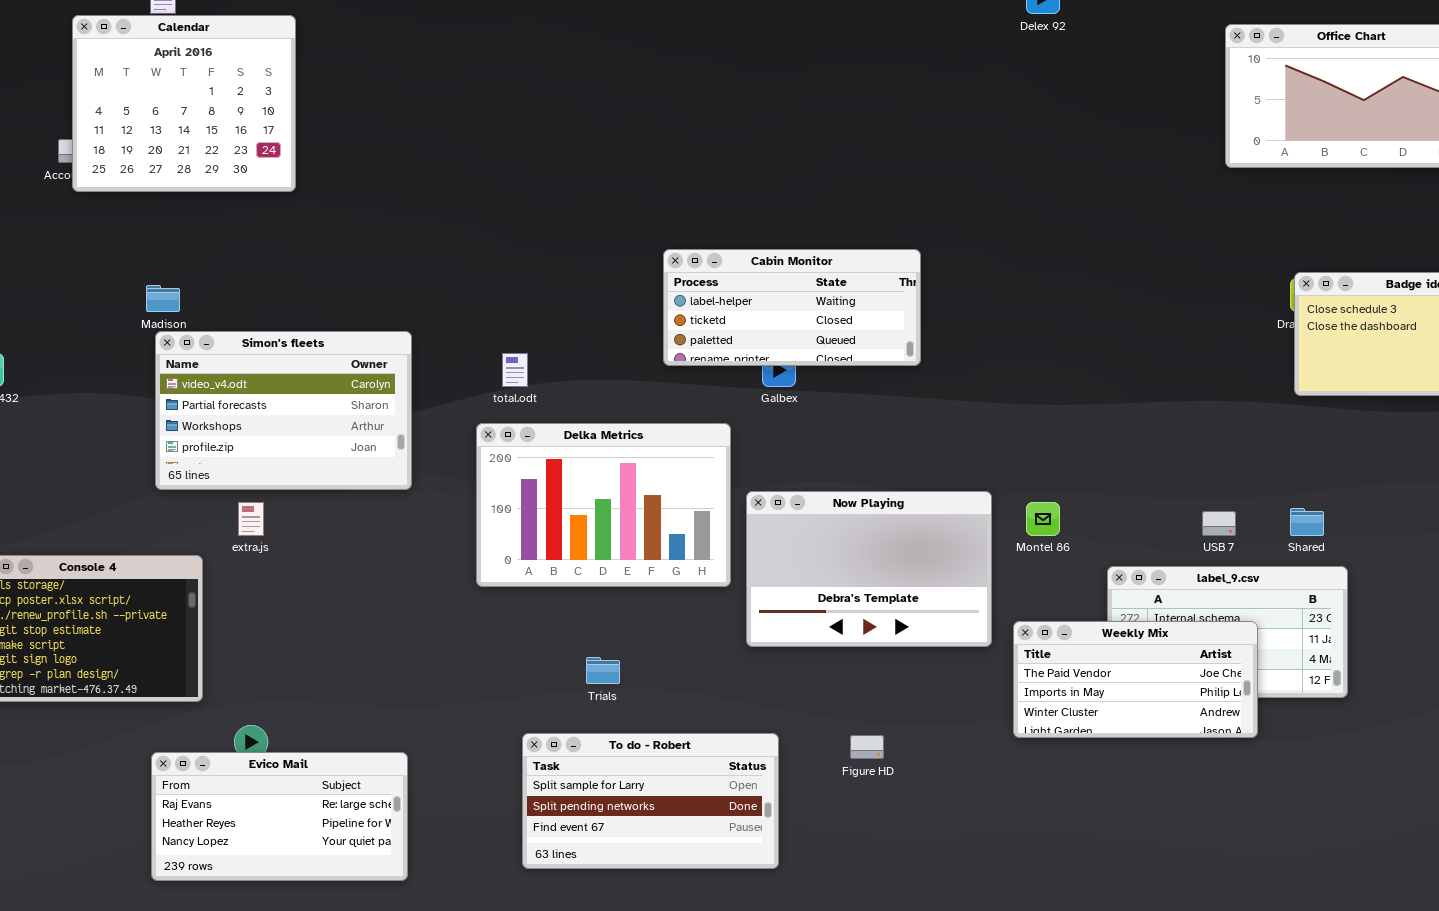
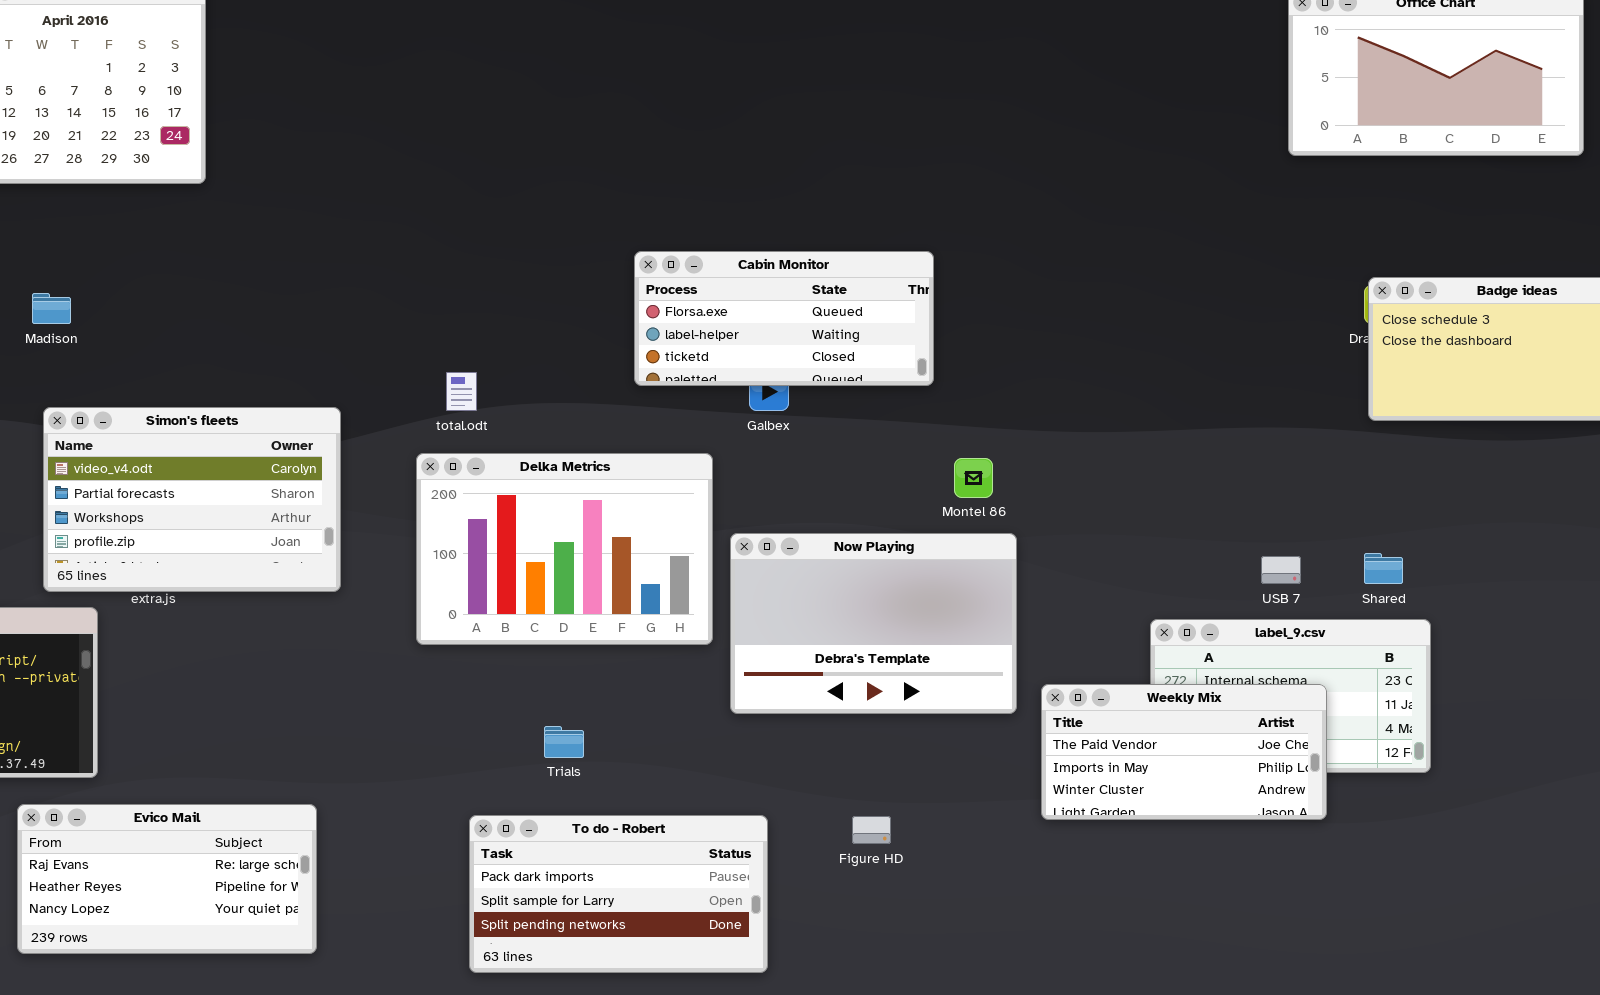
Cabin Monitor: [663,249,921,366] -> [634,251,934,386], scrolled up 1 row
Simon's fleets: [155,331,412,490] -> [43,407,341,592], moved
Montel 86: [1026,502,1060,536] -> [954,458,993,498], moved
To do - Robert: [522,733,779,869] -> [469,815,768,973], scrolled up 1 row
Evico Mail: [151,752,408,881] -> [17,804,317,954], moved

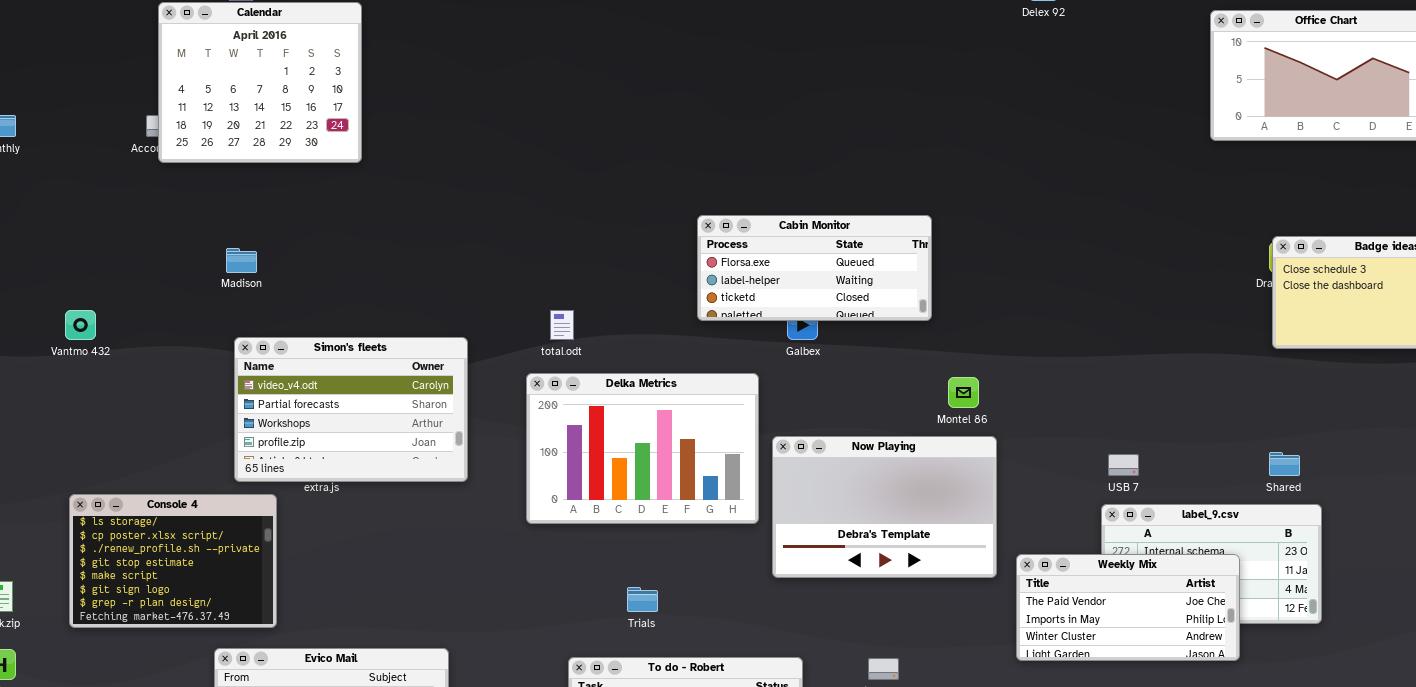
USB 7: [1261,556,1301,584] -> [1108,454,1139,476], moved

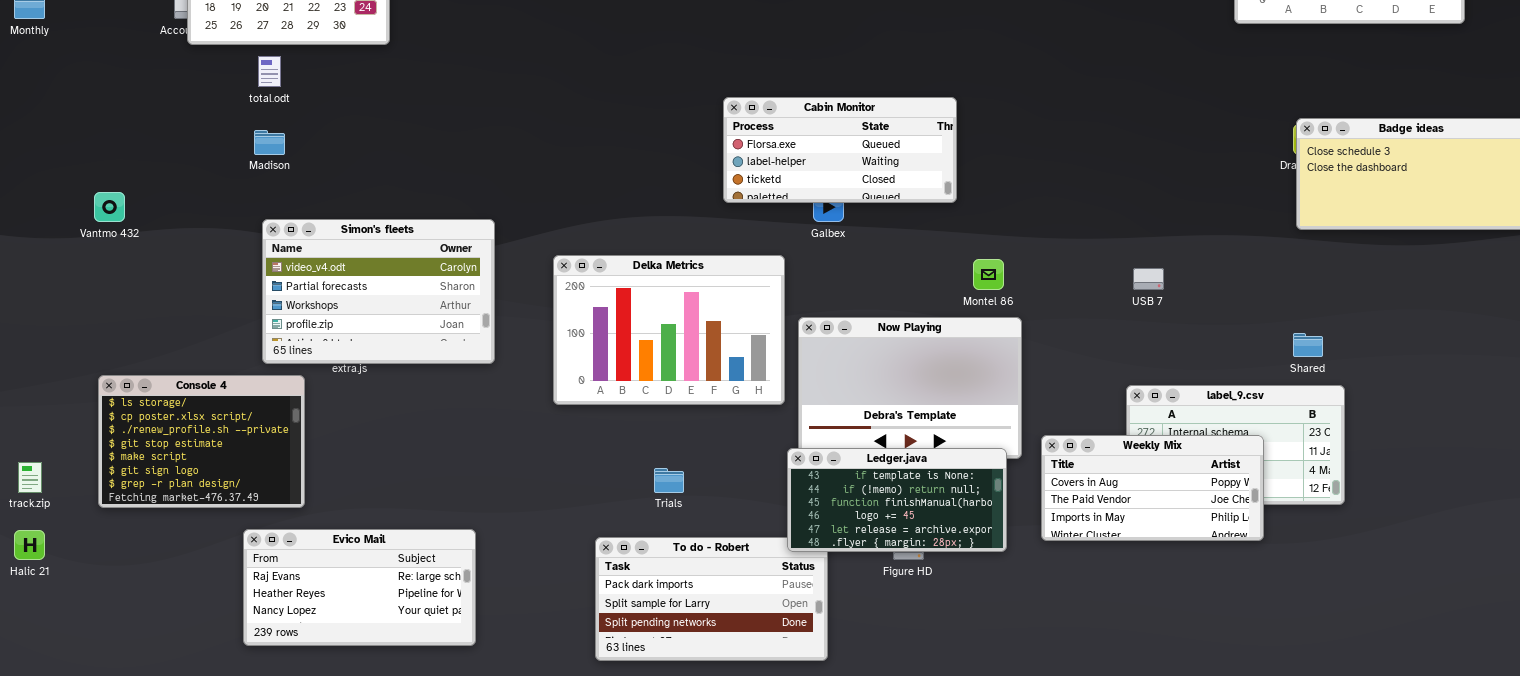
total.odt: [550,310,574,340] -> [258,56,281,87], moved
USB 7: [1108,454,1139,476] -> [1133,268,1164,290], moved
Weekly Mix: [1016,554,1240,661] -> [1041,435,1264,541], scrolled up 1 row
Ledger.java: none -> [787,448,1007,552], opened

